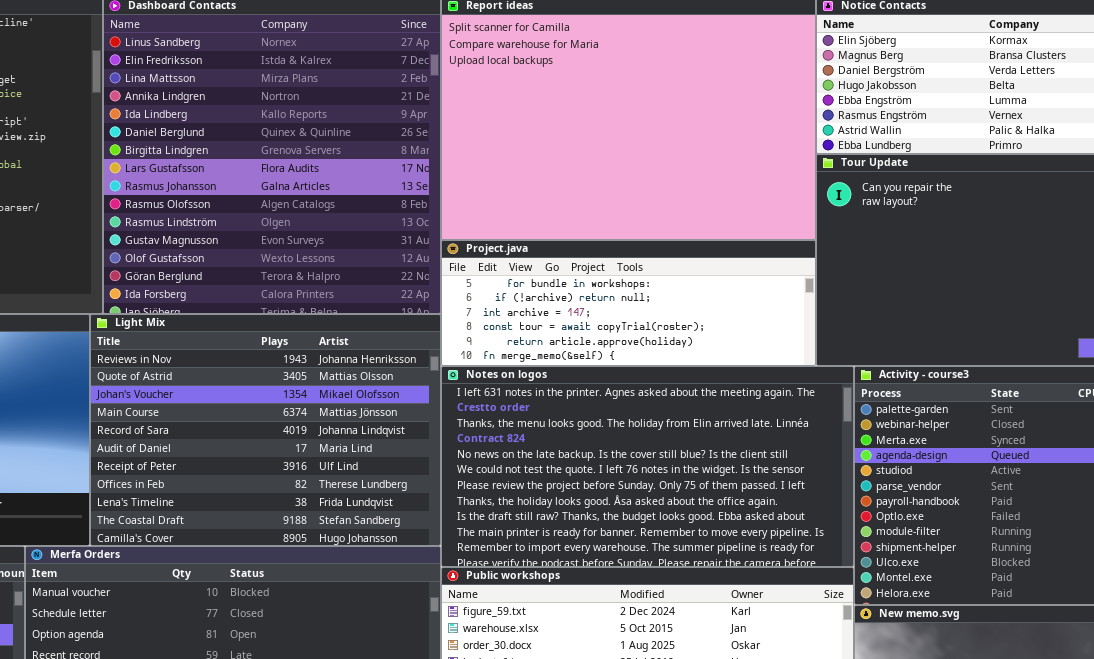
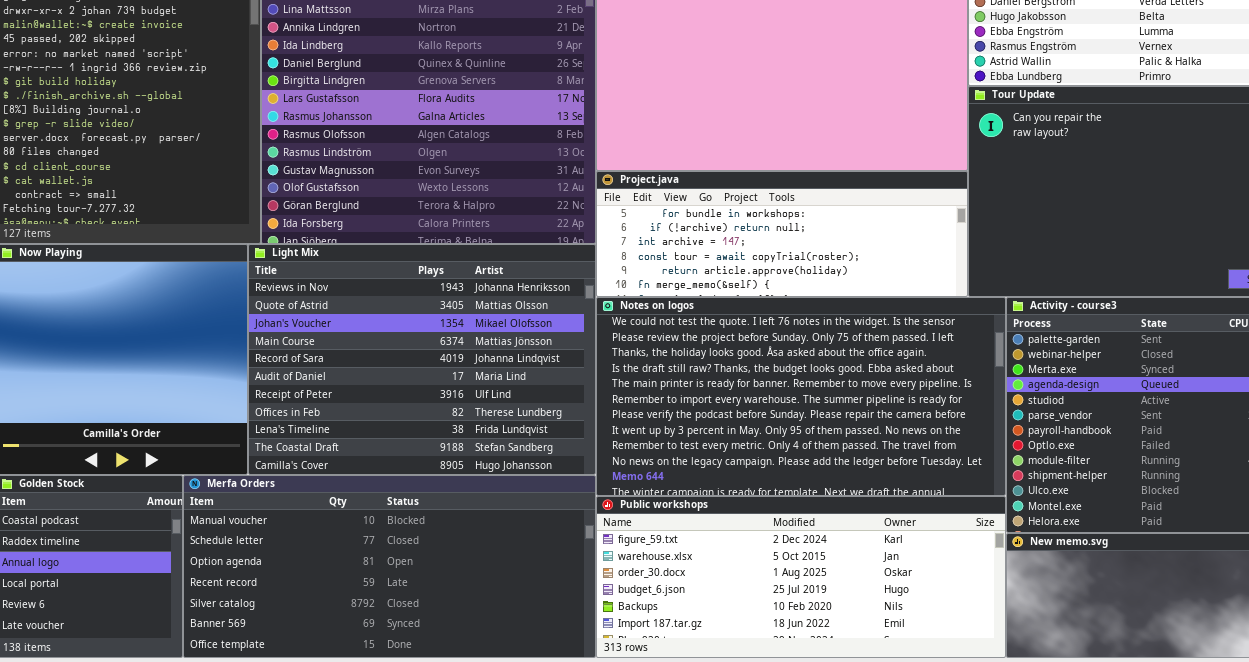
Notes on logos: [441,366,854,567] -> [596,297,1006,496], scrolled down 5 rows

